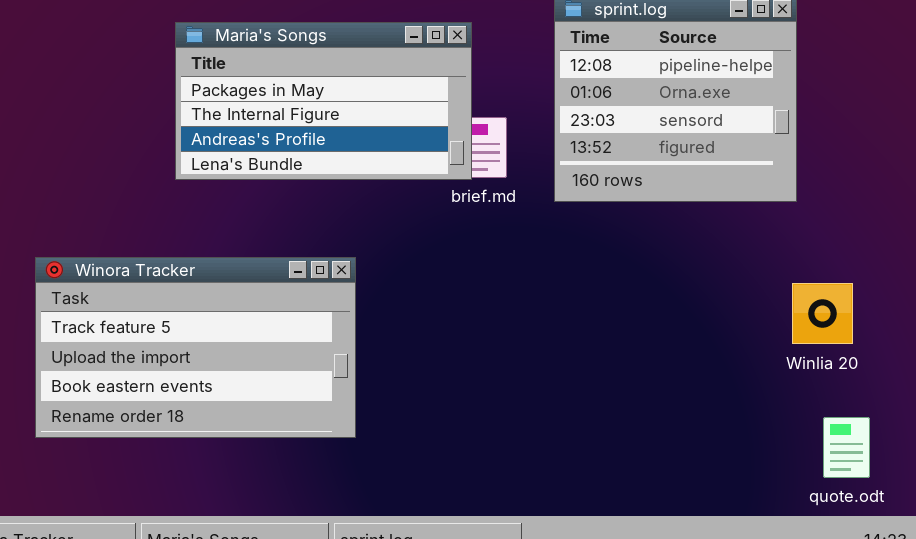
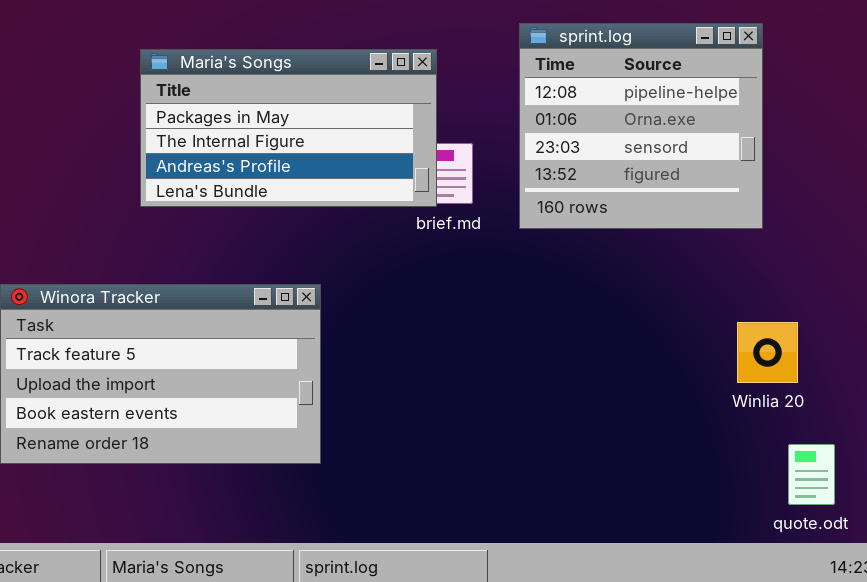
Winlia 20: [792,283,853,344] -> [737,322,798,383], moved

